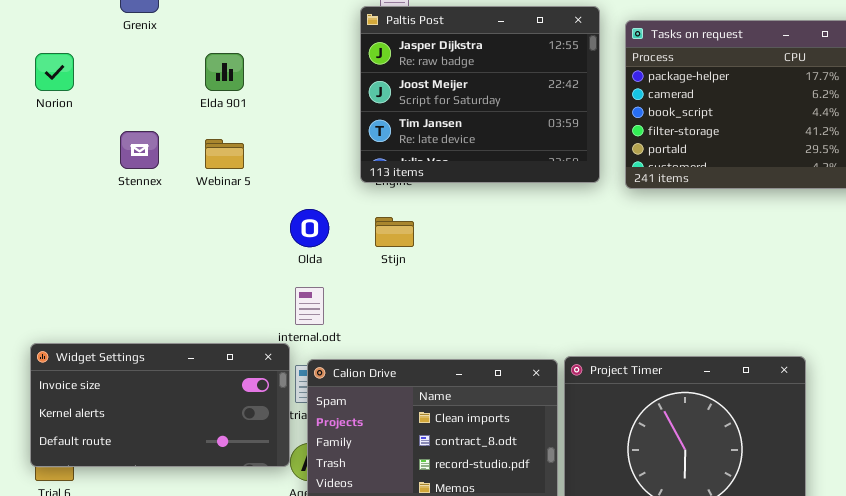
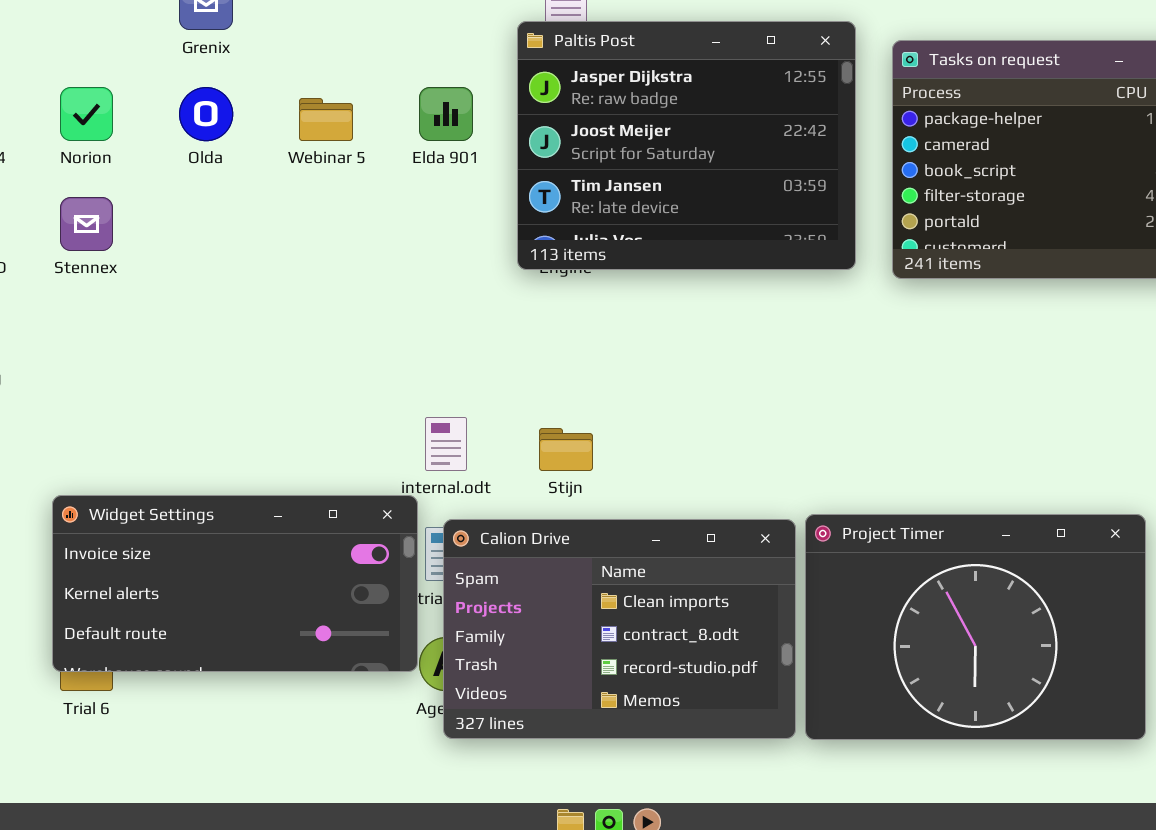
Elda 901: [205,53,244,91] -> [419,87,473,141], moved
Stennex: [120,131,159,169] -> [60,197,113,251], moved
Webinar 5: [205,139,244,169] -> [299,98,353,141], moved
Olda: [290,209,329,247] -> [179,87,233,141], moved
Stijn: [375,217,414,247] -> [539,428,593,471], moved

